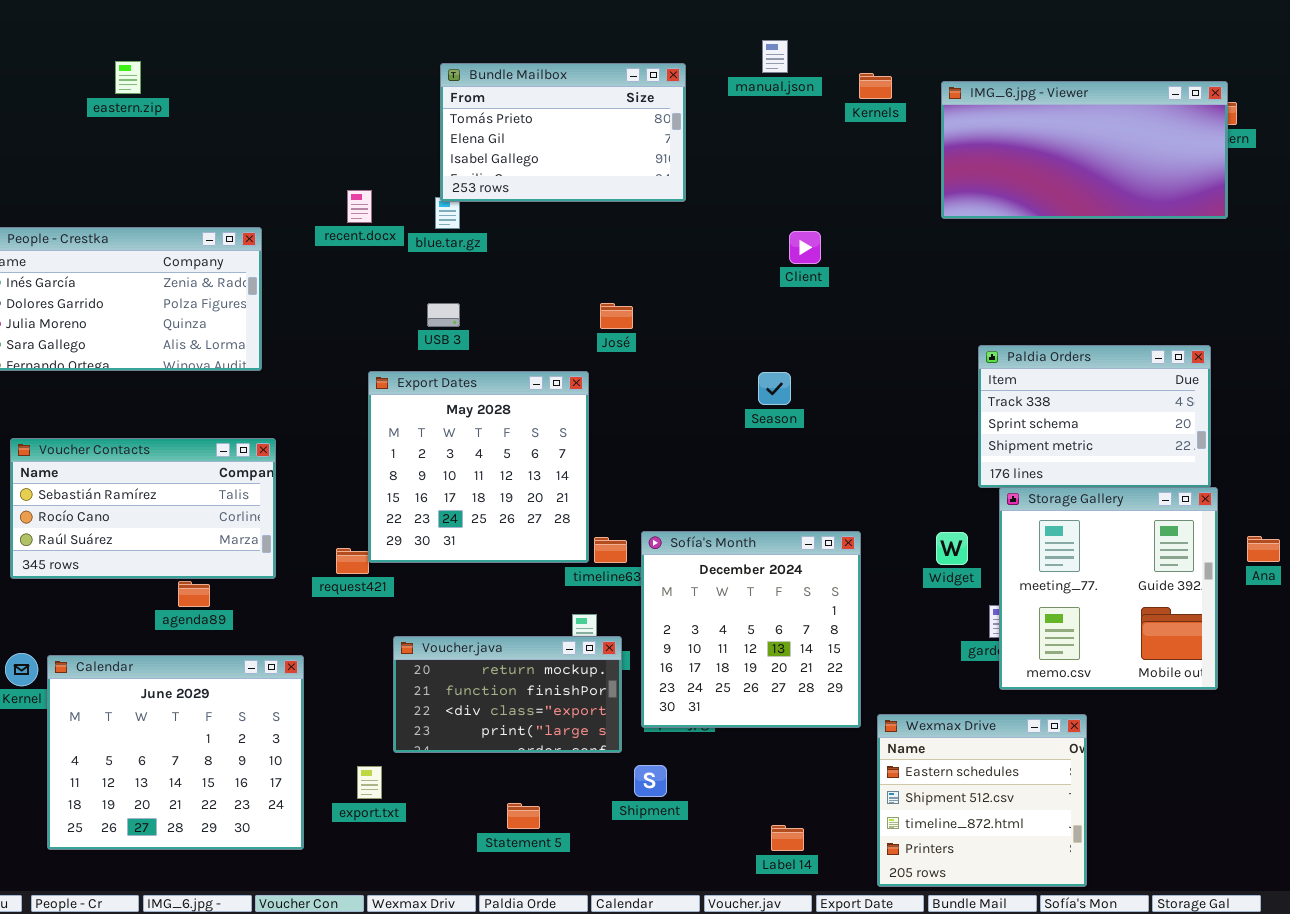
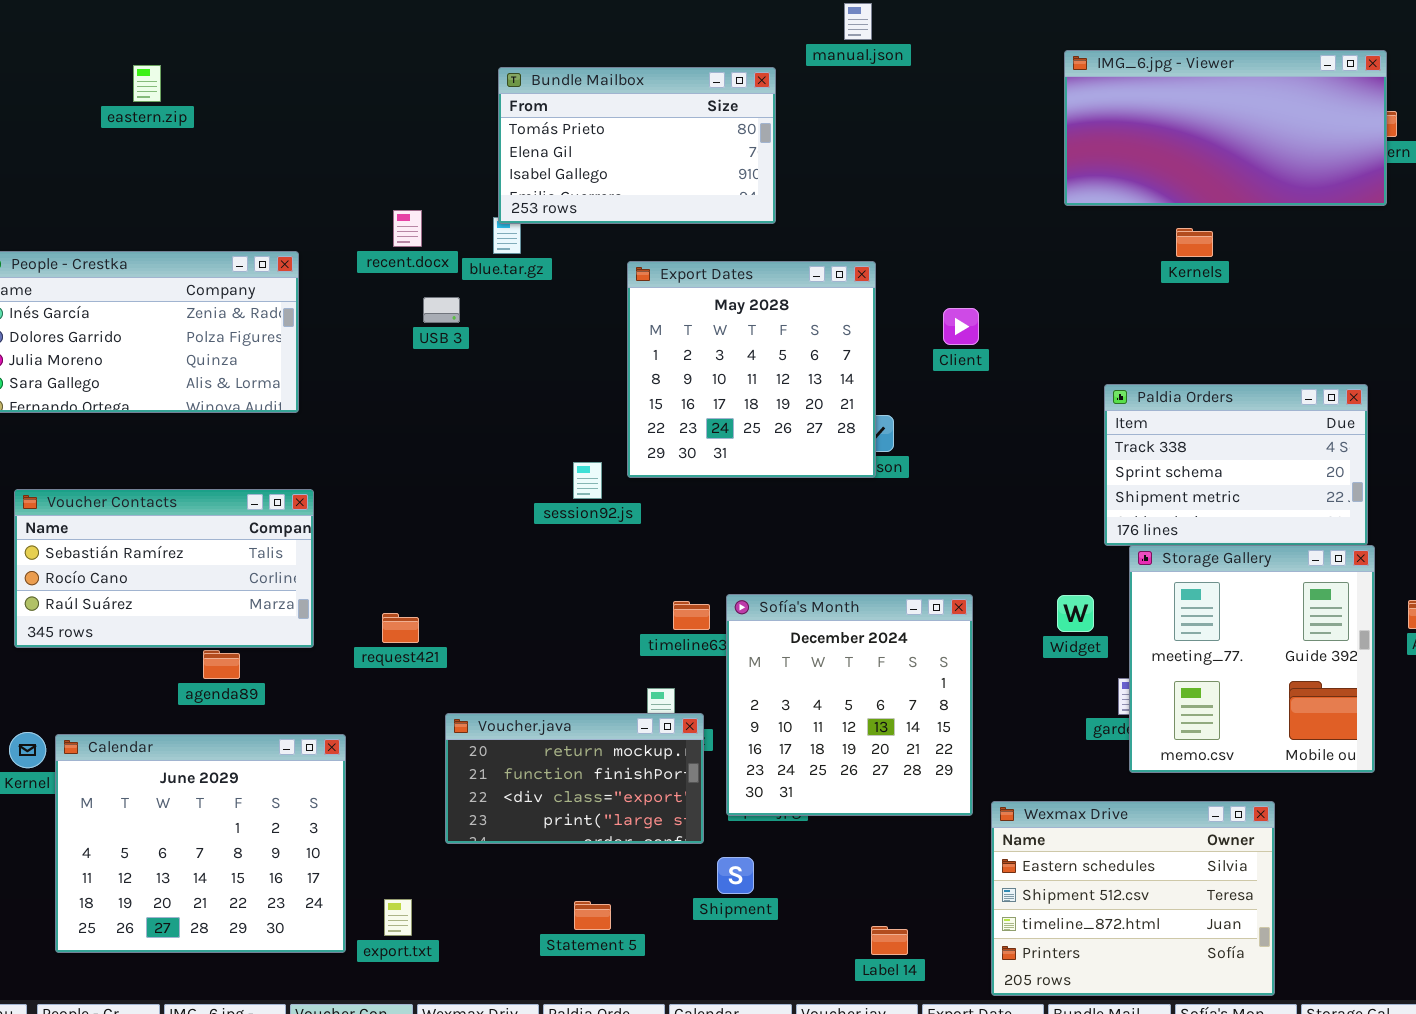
manual.json: [762,40,788,73] -> [844,3,872,40], moved
Kernels: [859,73,892,99] -> [1176,228,1213,257], moved
IMG_6.jpg - Viewer: [941,81,1228,219] -> [1064,50,1387,206], moved
Client: [789,231,821,264] -> [943,308,979,345], moved
USB 3: [427,303,460,327] -> [423,297,460,323], moved
Export Dates: [368,371,589,563] -> [627,261,876,478], moved
Wexmax Drive: [877,714,1087,887] -> [991,801,1275,996], resized
export.txt: [357,766,382,799] -> [384,899,412,936], moved

